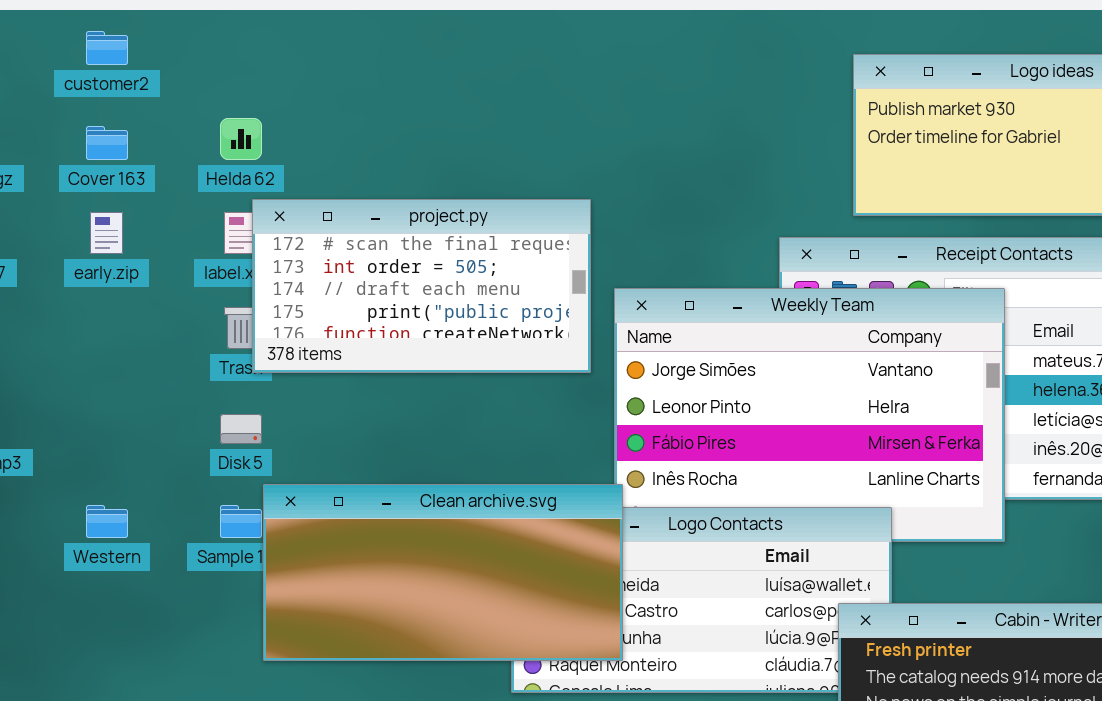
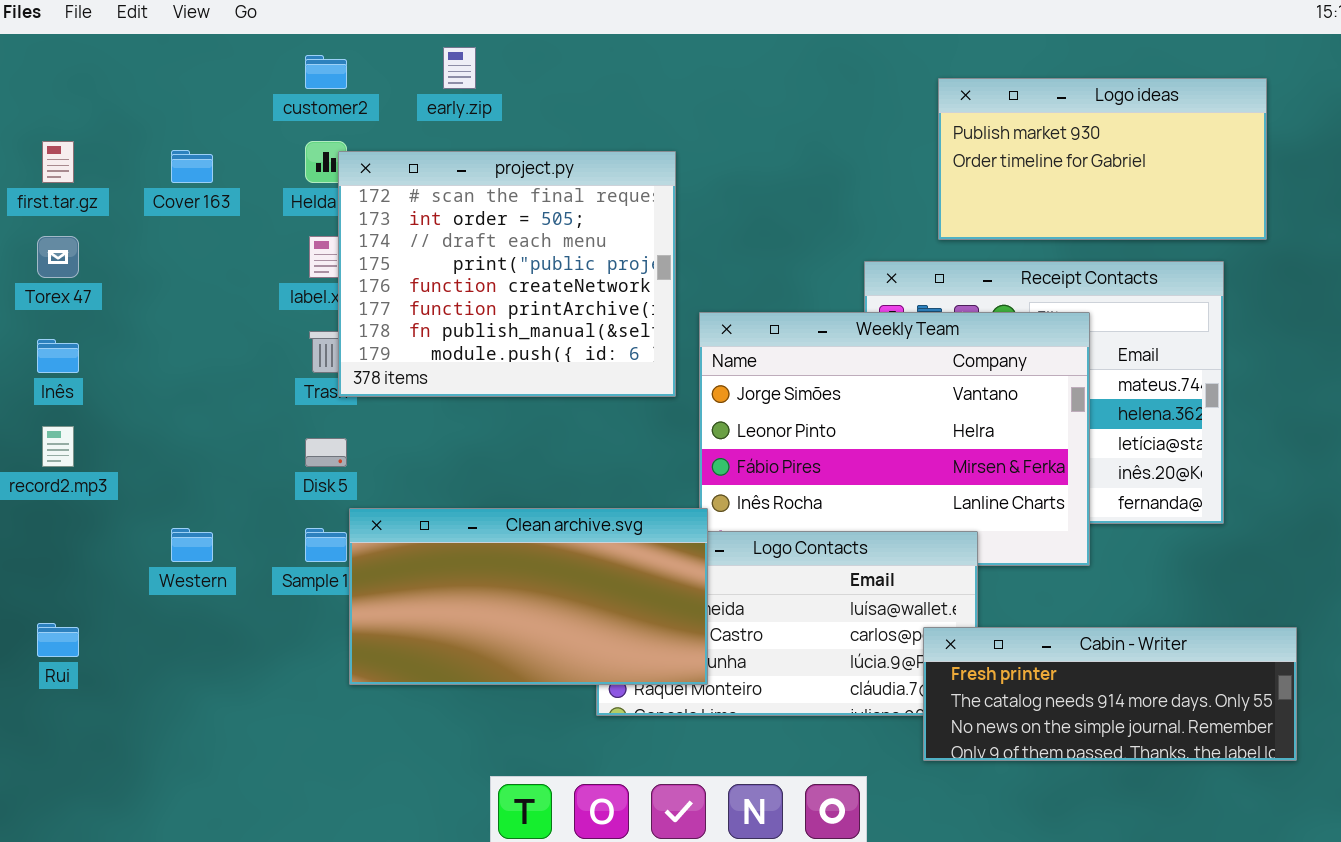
customer2: [86,31,128,65] -> [305,55,347,89], moved
project.py: [252,199,591,373] -> [338,151,676,397], resized
early.zip: [90,212,123,254] -> [443,47,476,89], moved

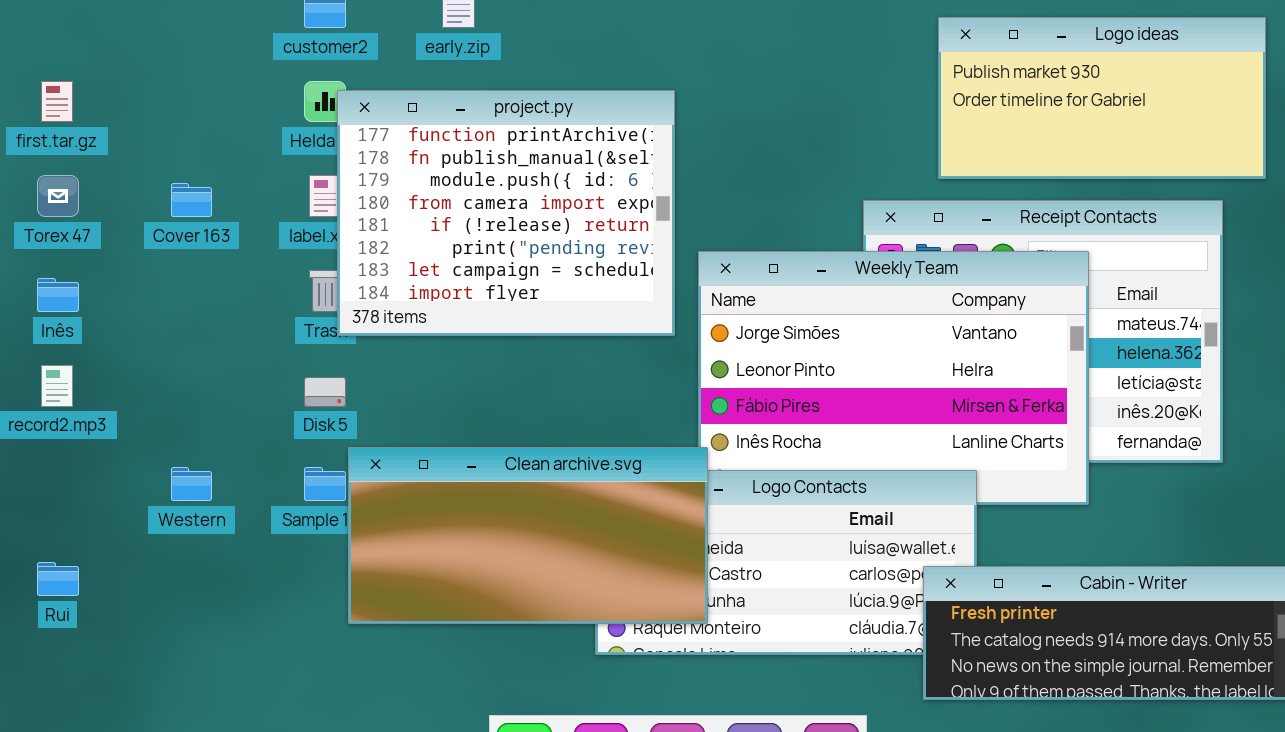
Cover 163: [171,150,213,183] -> [171,183,212,217], moved
project.py: [338,151,676,397] -> [337,90,675,336], scrolled down 5 rows

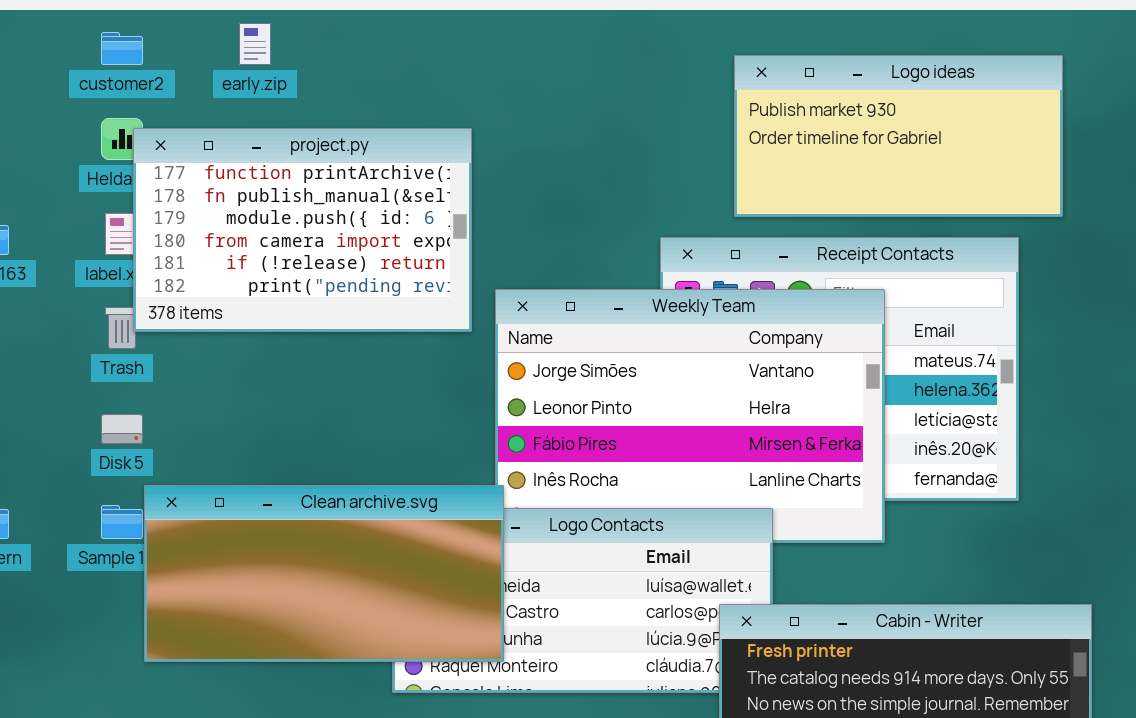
project.py: [337,90,675,336] -> [133,128,472,332], resized

